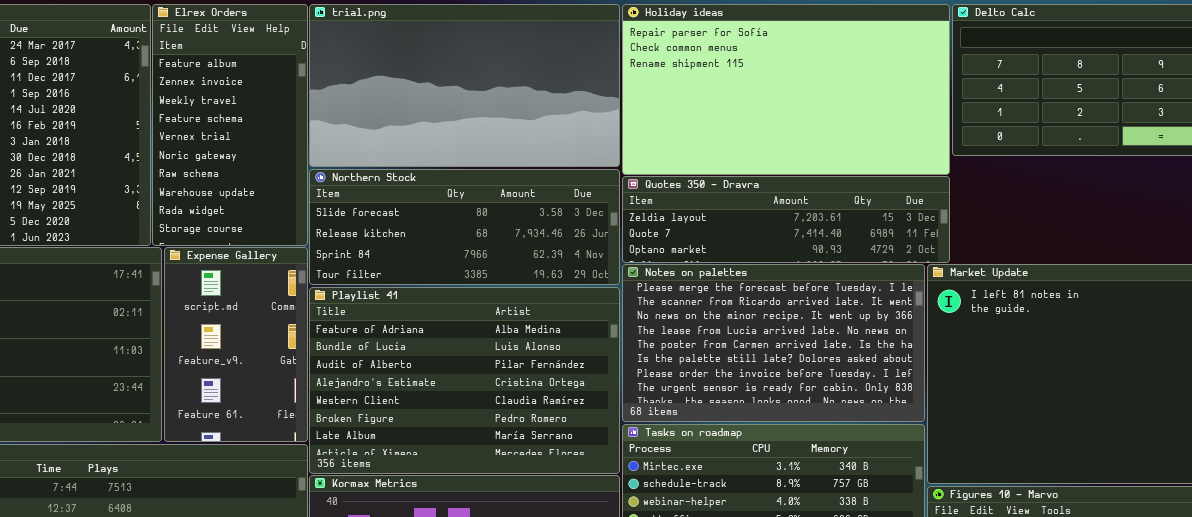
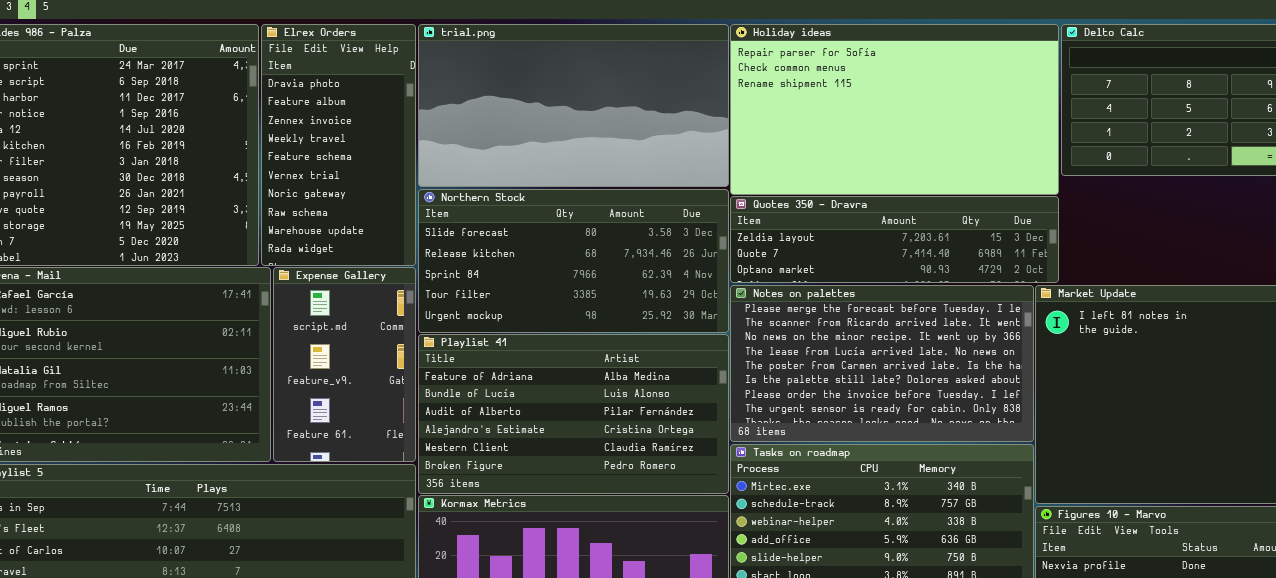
Elrex Orders: [152,4,308,246] -> [261,24,416,266], scrolled up 1 row
Northern Stock: [309,169,620,285] -> [418,189,729,333], resized
Playlist 41: [309,287,620,474] -> [418,334,729,494], resized

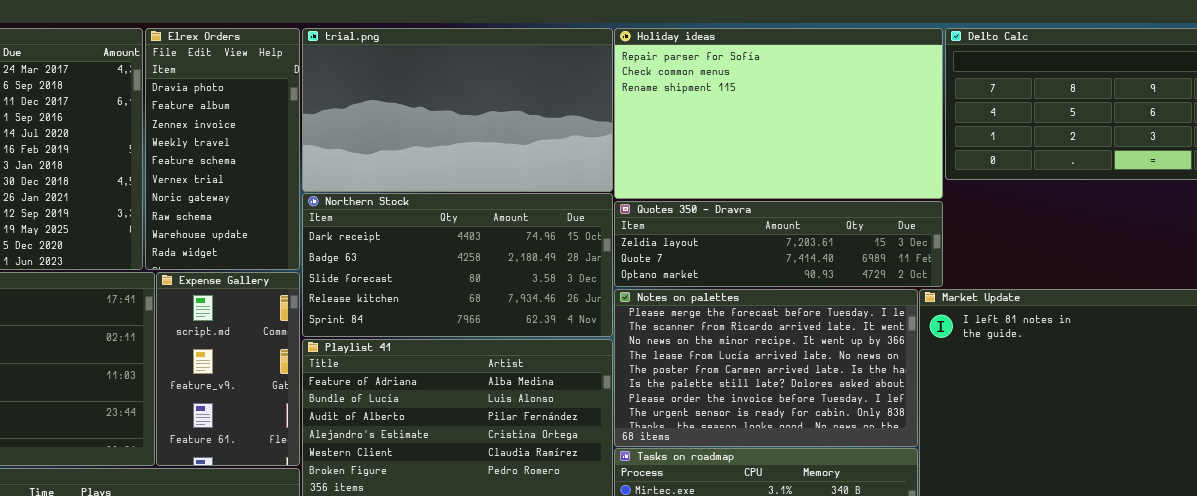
Northern Stock: [418,189,729,333] -> [302,193,613,337], scrolled up 2 rows

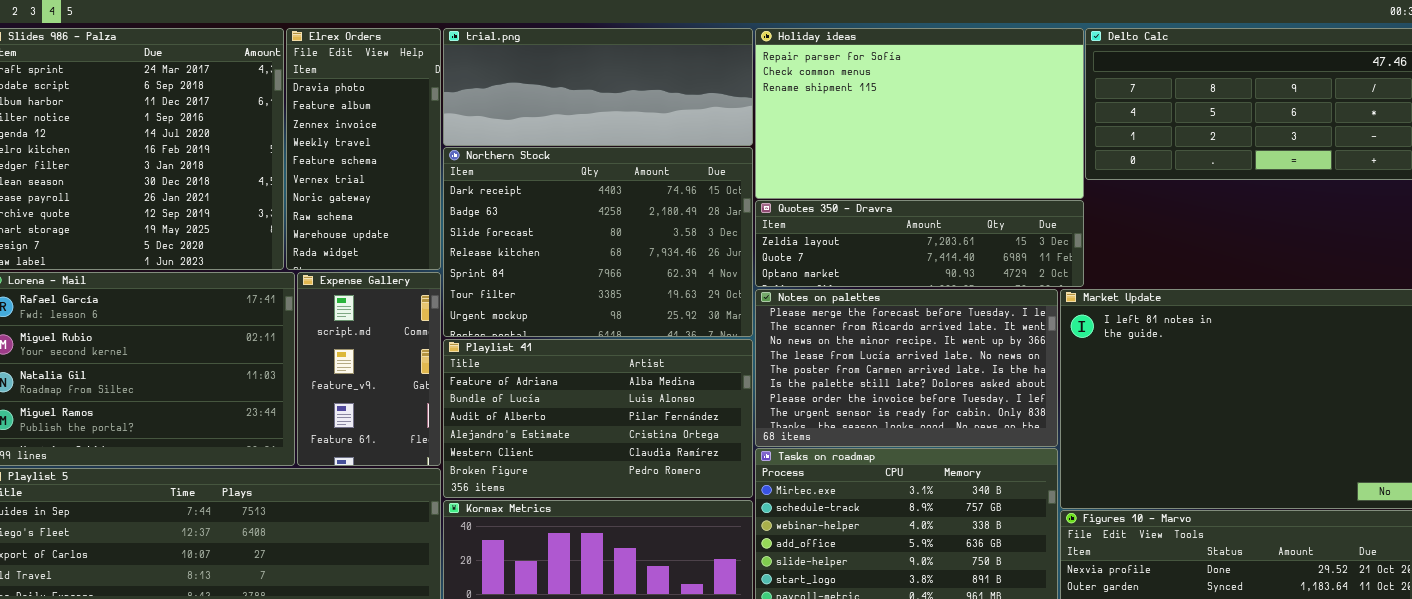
trial.png: [302,28,613,192] -> [443,28,753,146], resized
Northern Stock: [302,193,613,337] -> [443,147,753,337], resized

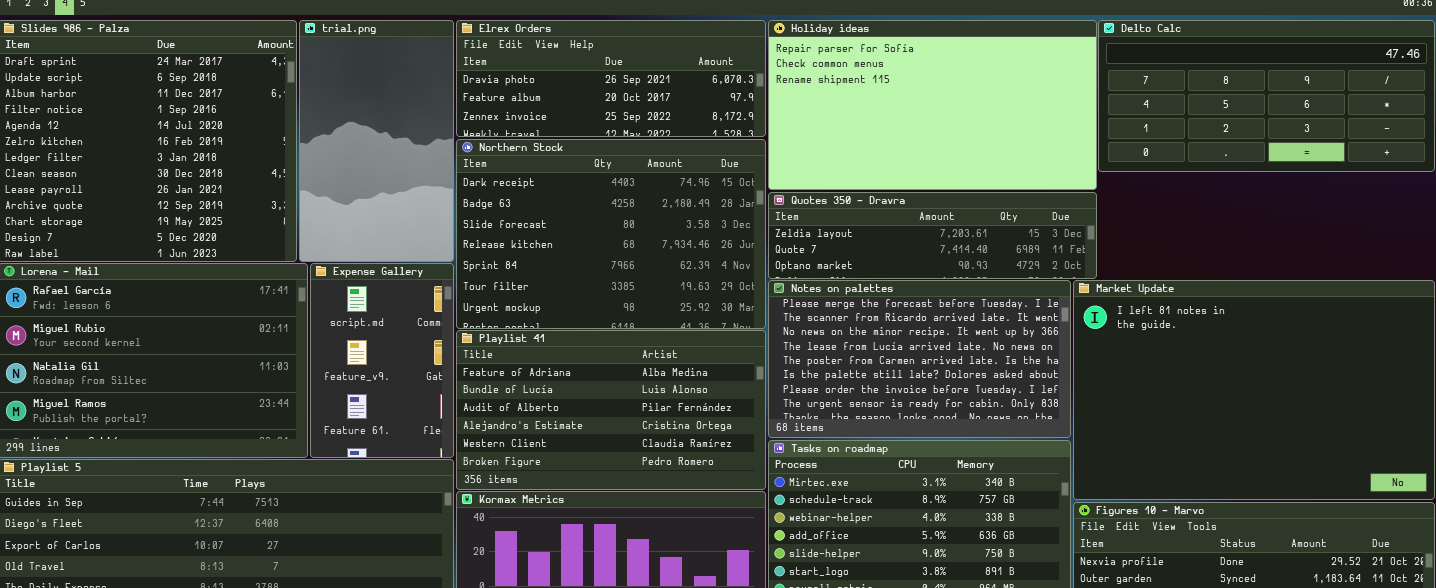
Elrex Orders: [286,28,441,270] -> [456,20,766,137], moved, resized
trial.png: [443,28,753,146] -> [299,20,454,262], moved, resized

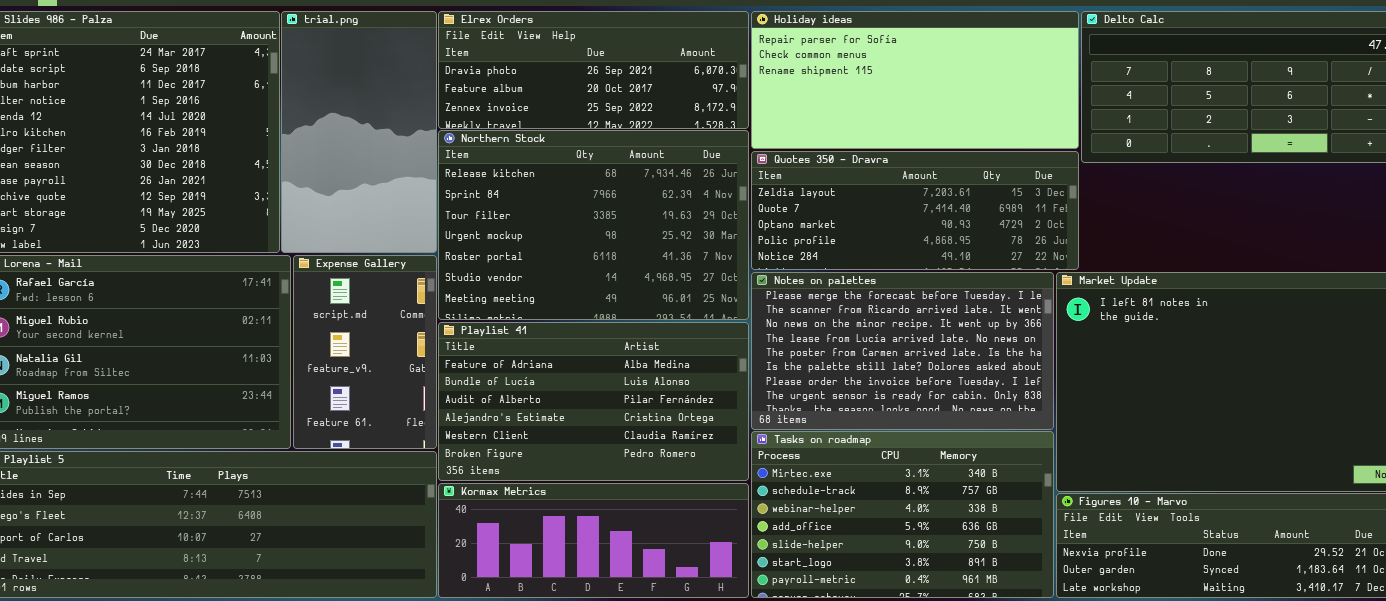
Holiday ideas: [768,20,1097,190] -> [751,11,1079,149], resized
Northern Stock: [456,139,766,329] -> [438,130,749,320], scrolled down 3 rows
Quotes 350 - Dravra: [768,192,1097,279] -> [751,151,1079,270], resized

